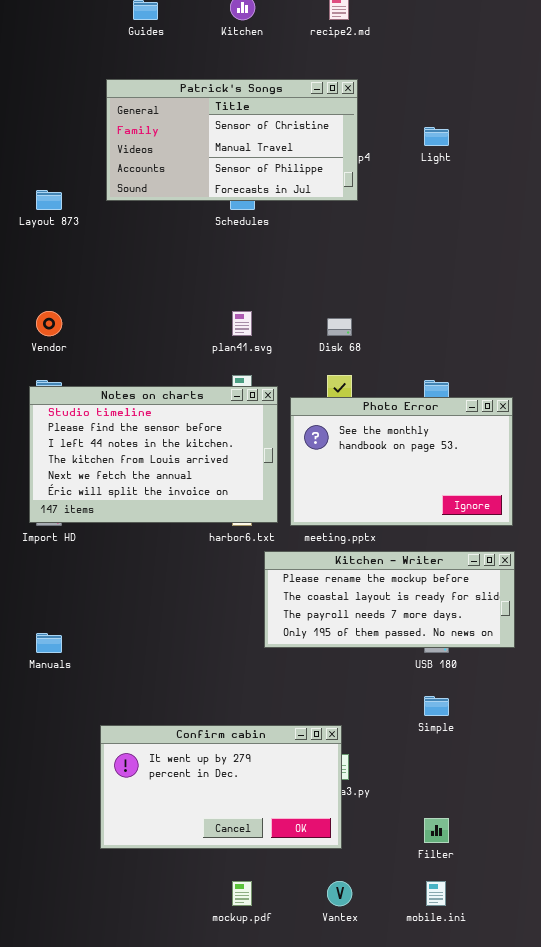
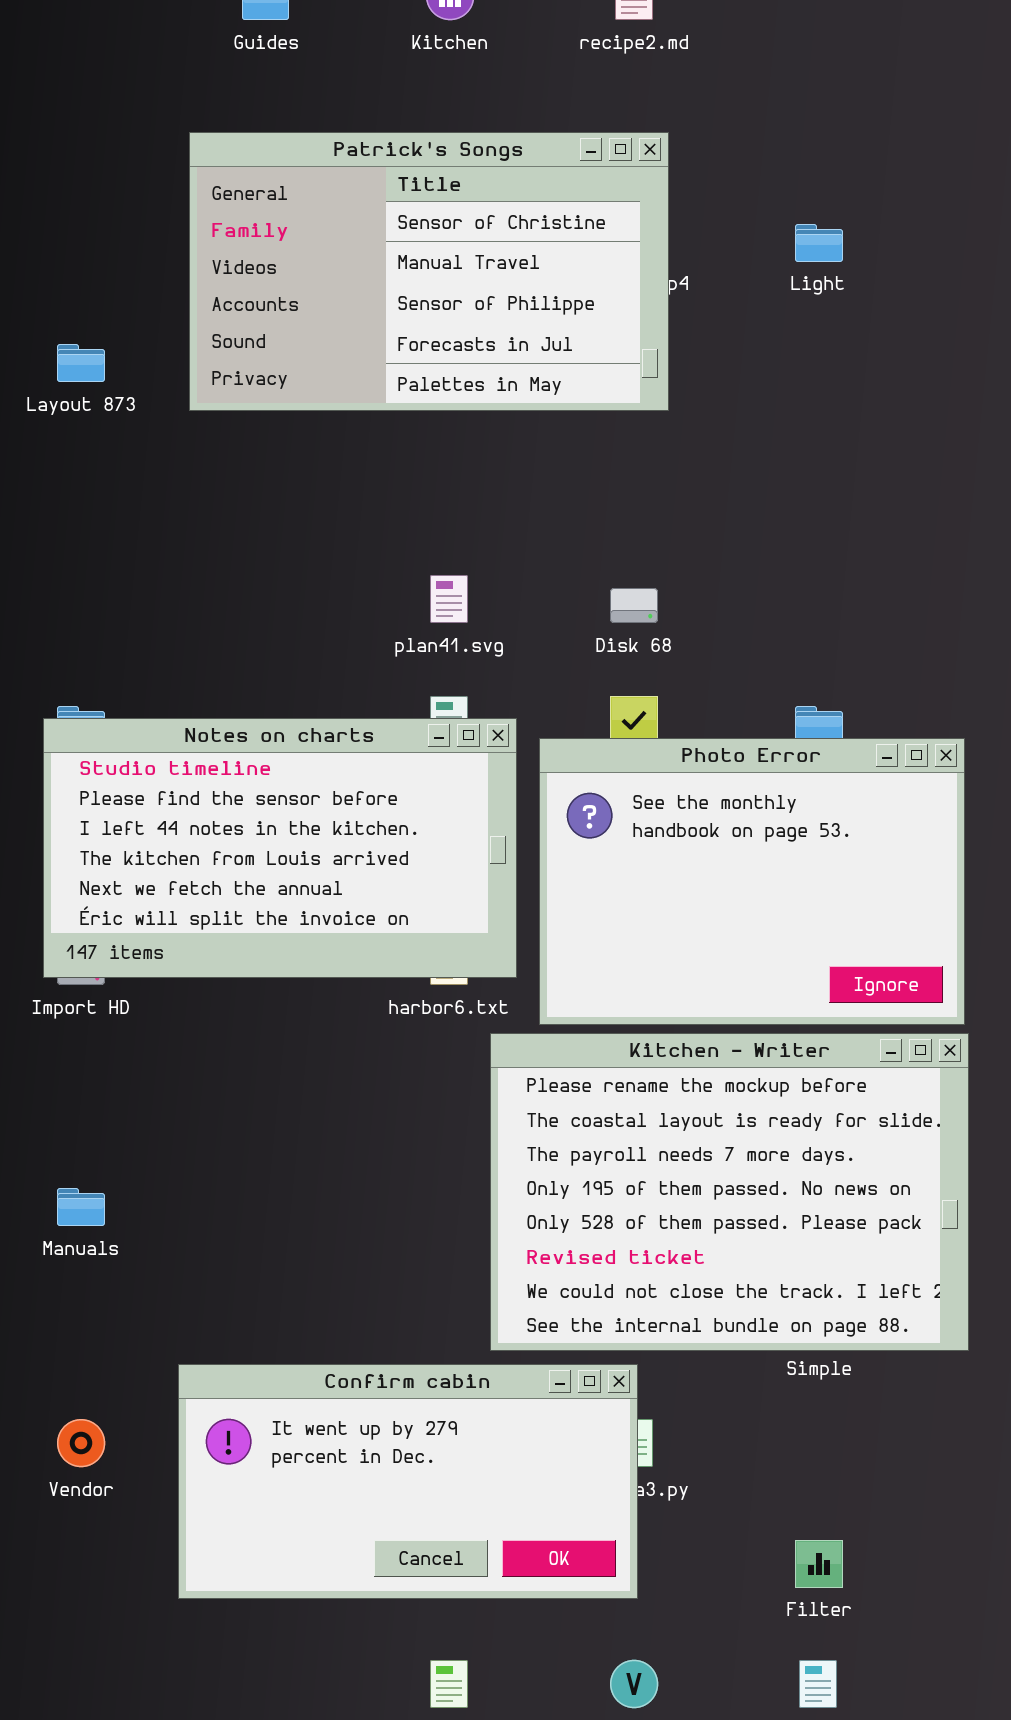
Patrick's Songs: [106,79,358,201] -> [189,132,669,411], resized
Vendor: [36,311,62,336] -> [57,1419,105,1467], moved
Photo Error: [290,397,513,526] -> [539,738,965,1025], resized
Kitchen - Writer: [264,551,515,648] -> [490,1033,969,1351], resized

